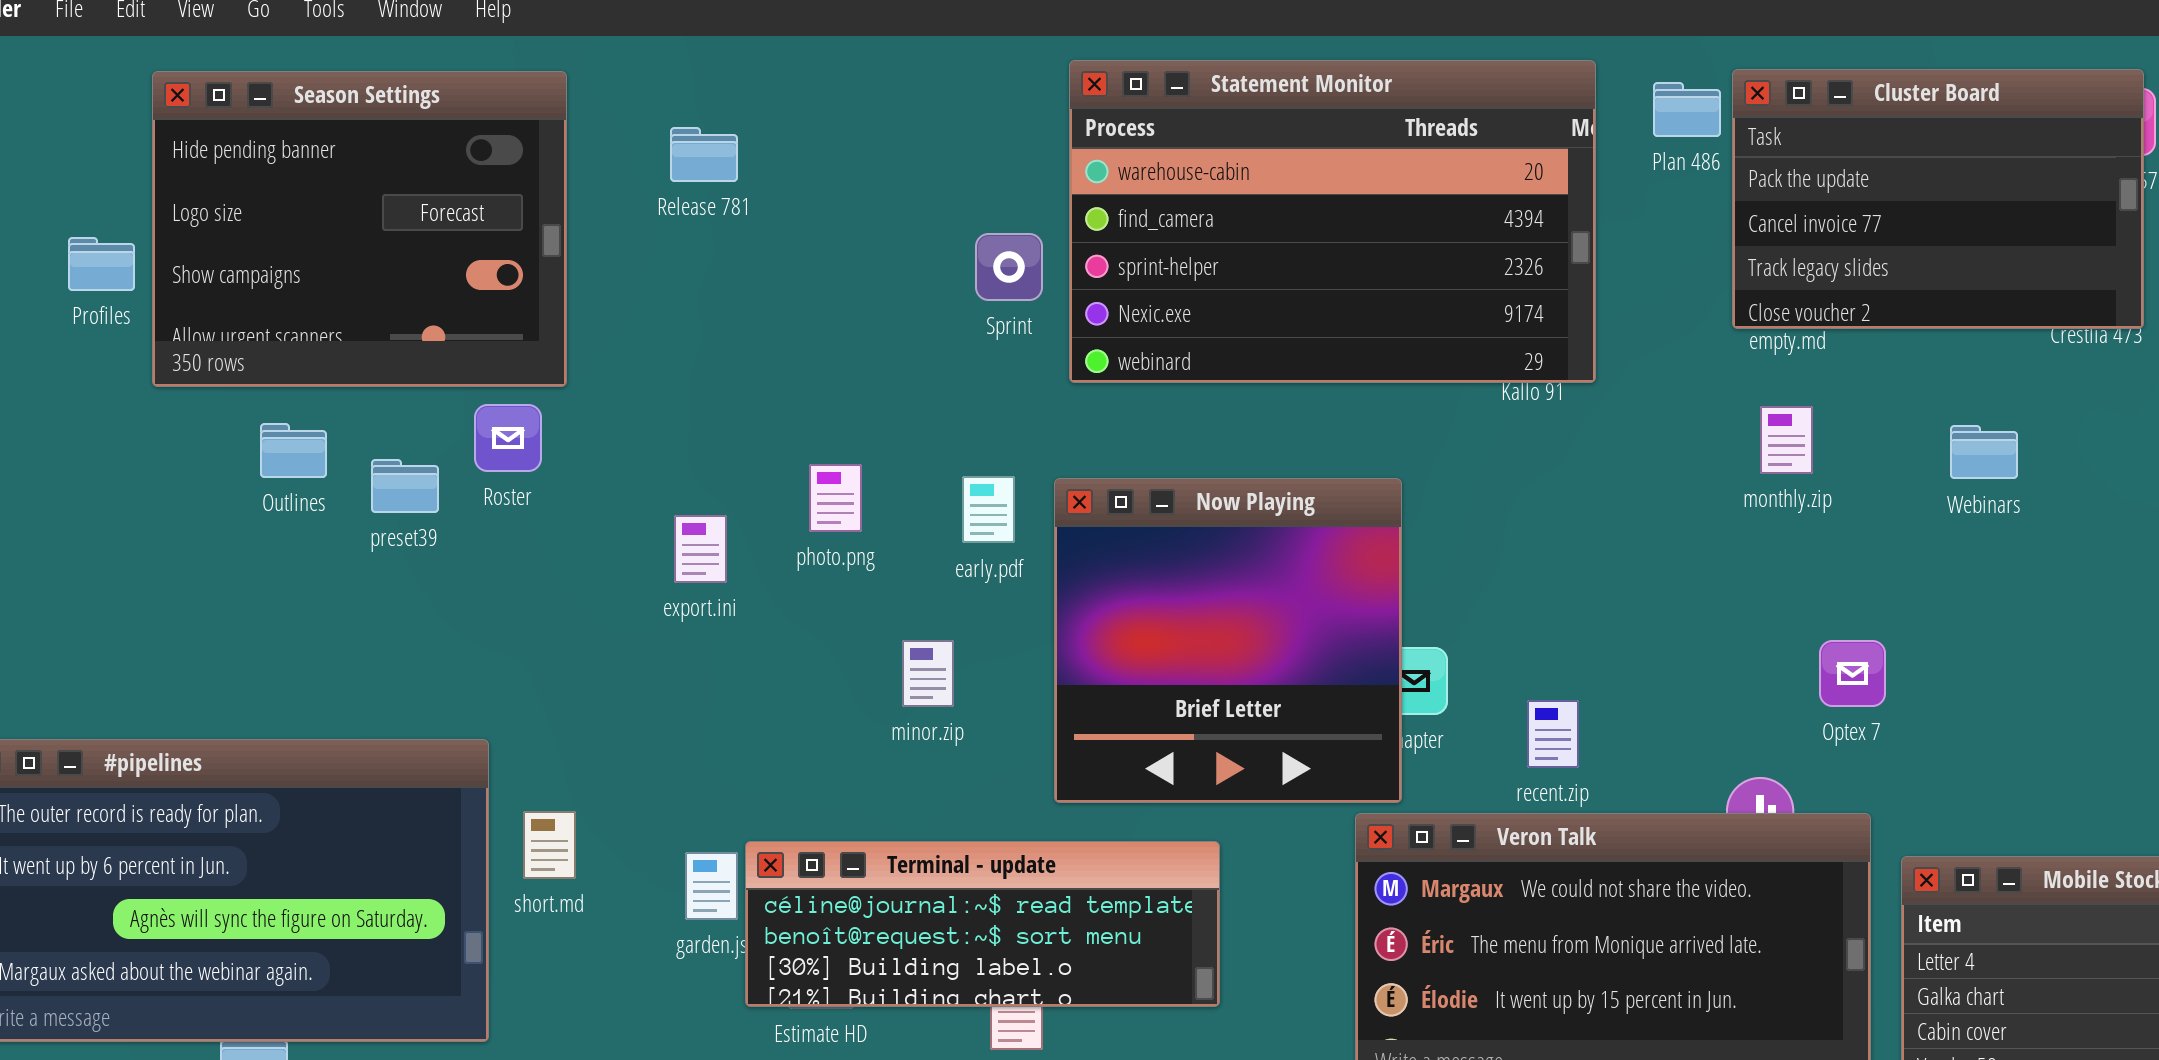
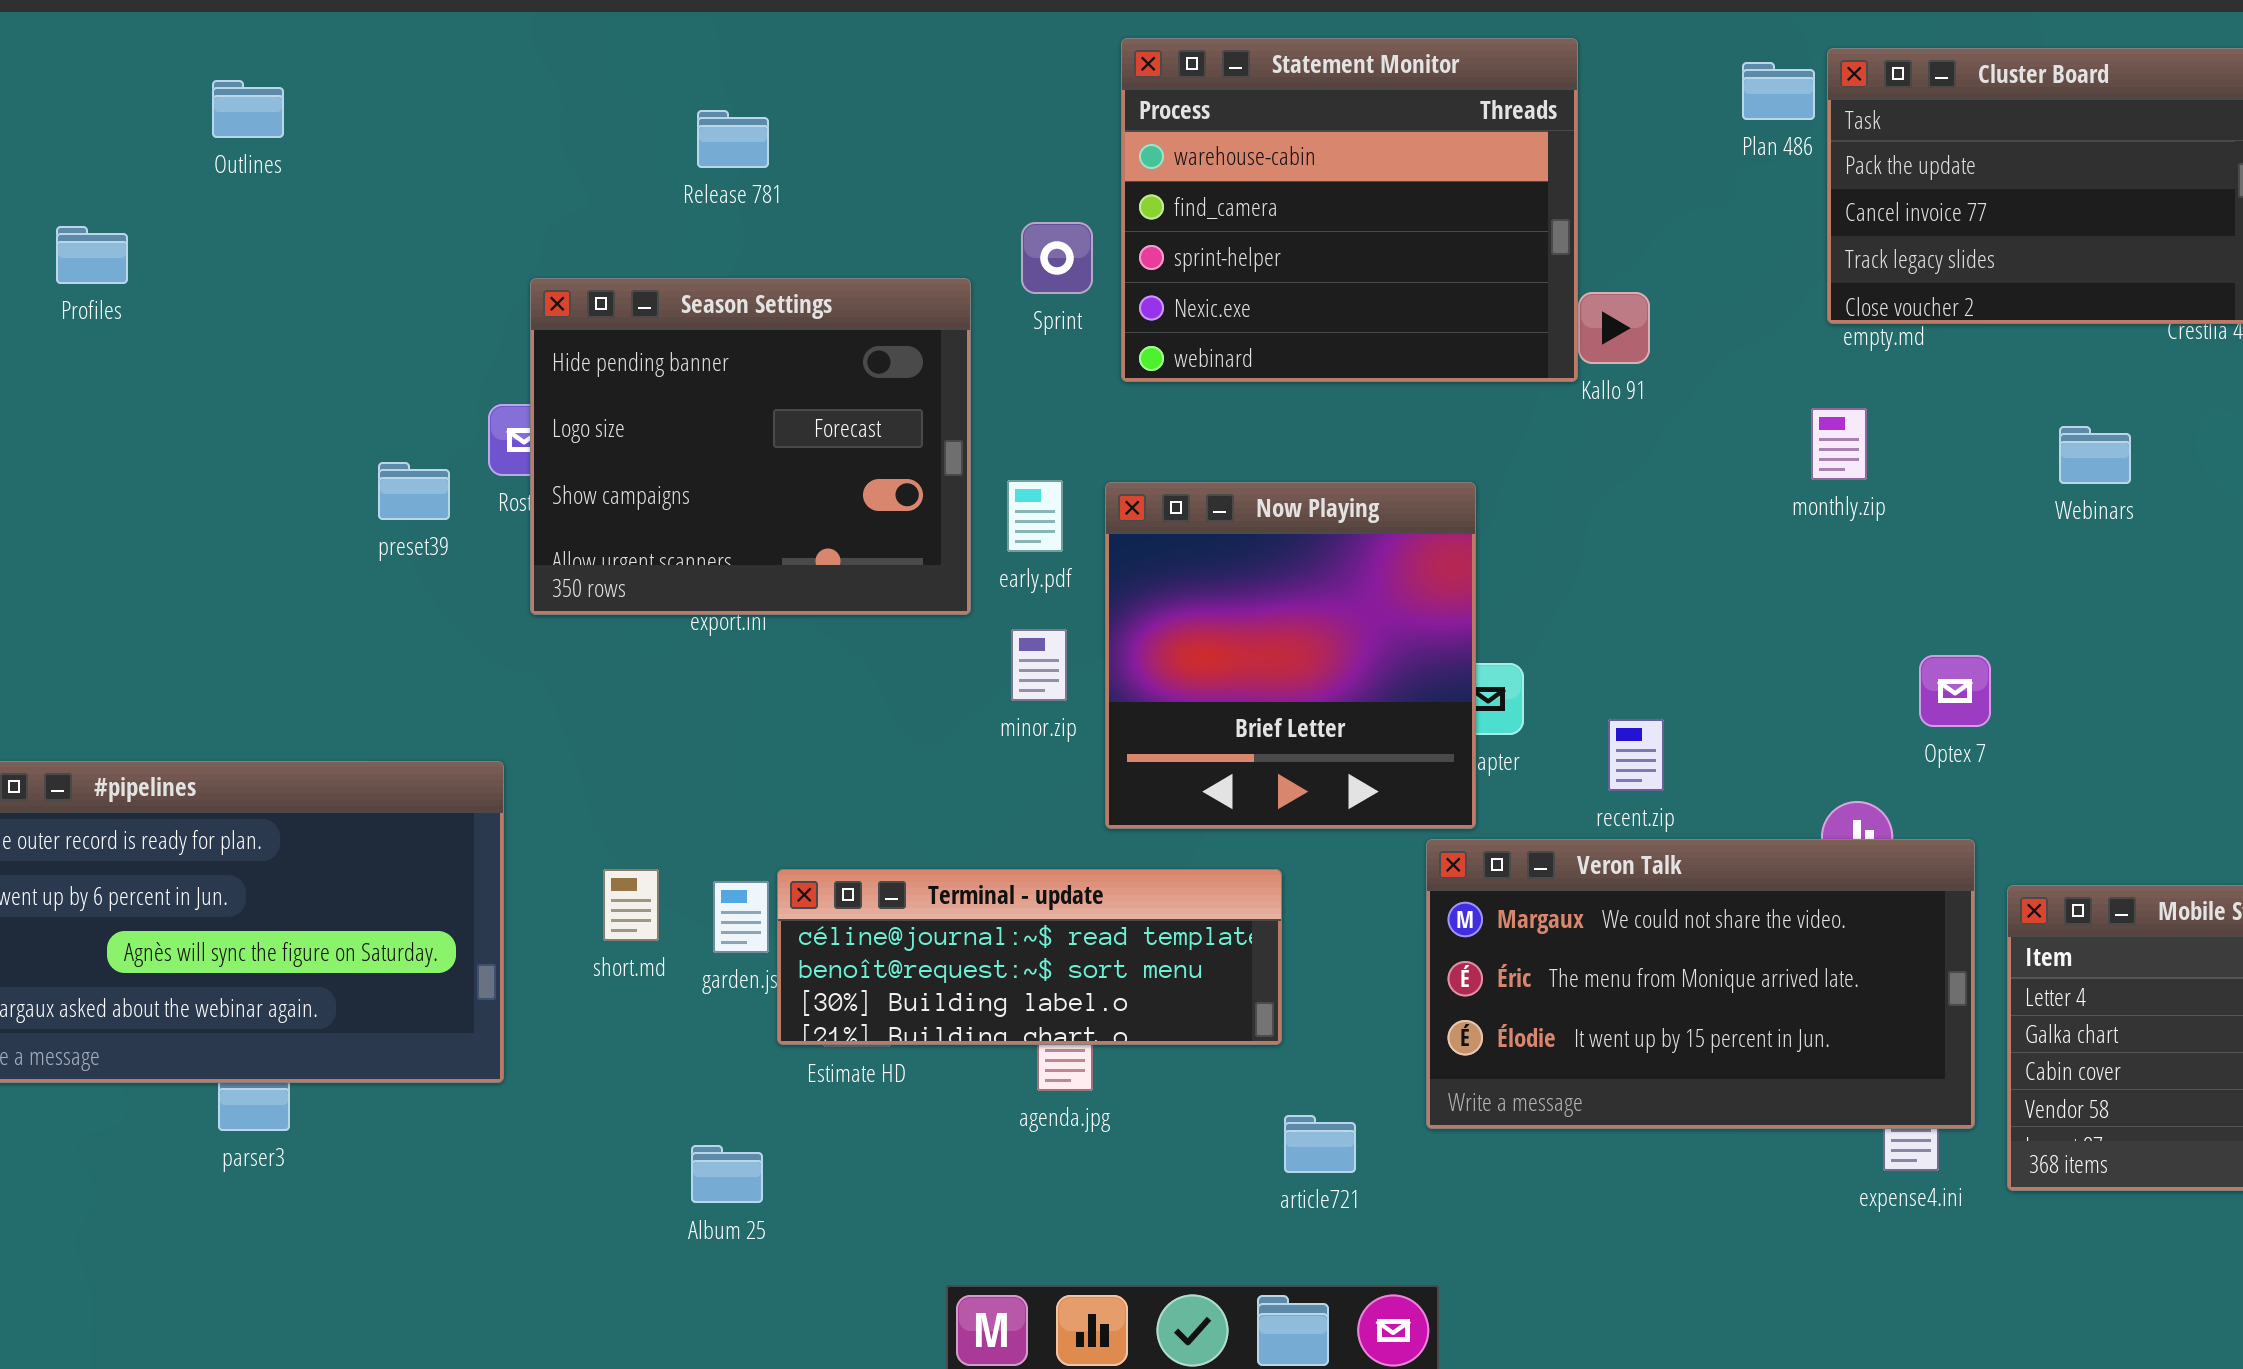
Statement Monitor: [1069,60,1596,383] -> [1121,38,1578,382], resized
Season Settings: [152,71,567,387] -> [530,278,971,615], moved
monthly.zip: [1760,406,1813,474] -> [1811,408,1867,480], moved
Outlines: [260,423,327,478] -> [212,80,284,138], moved
minor.zip: [902,640,954,707] -> [1011,629,1067,701], moved
short.md: [523,811,576,879] -> [603,869,659,941], moved

